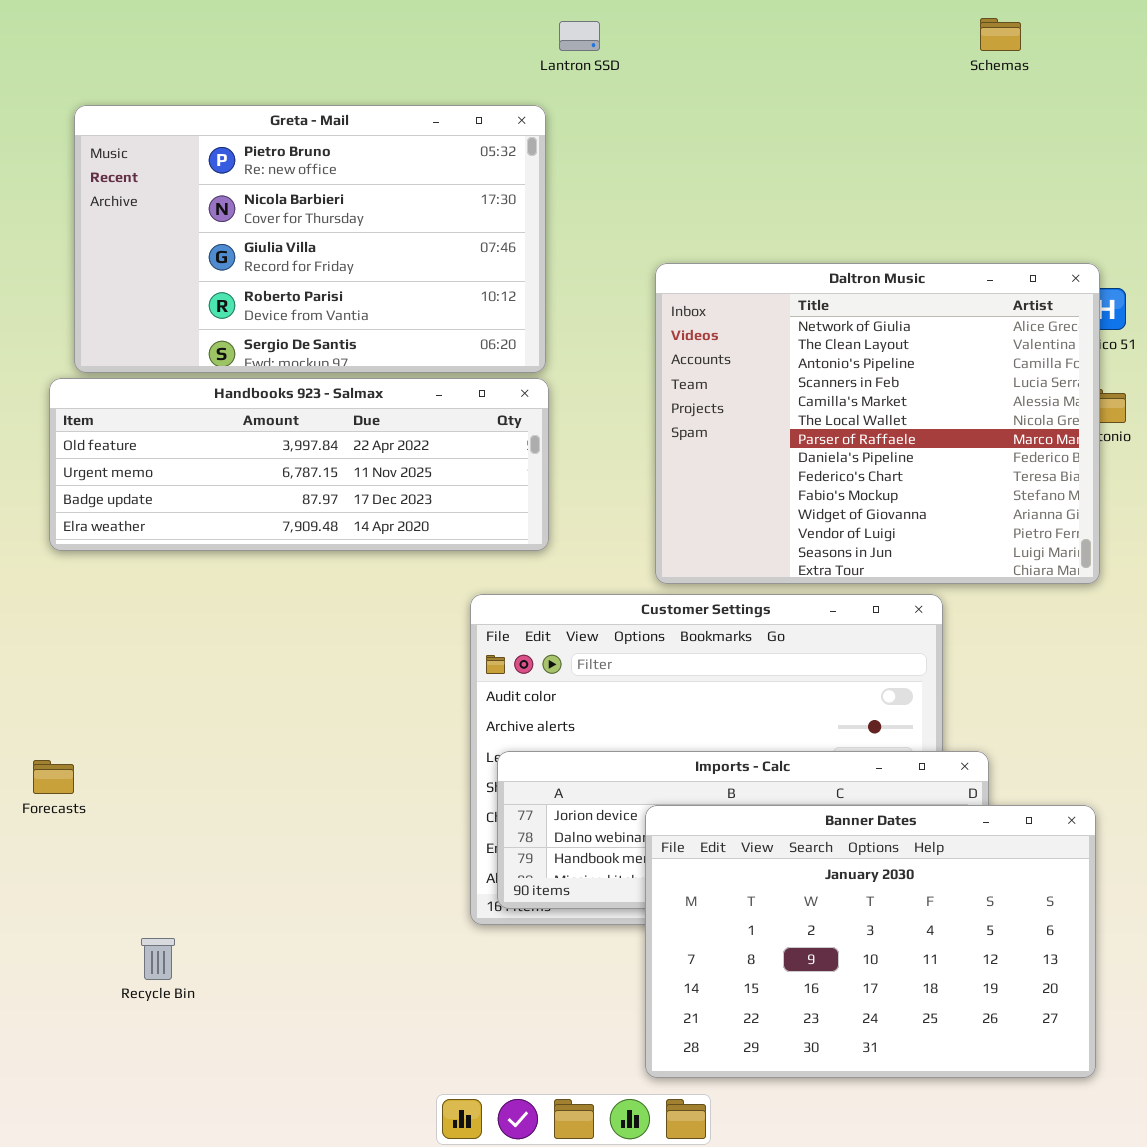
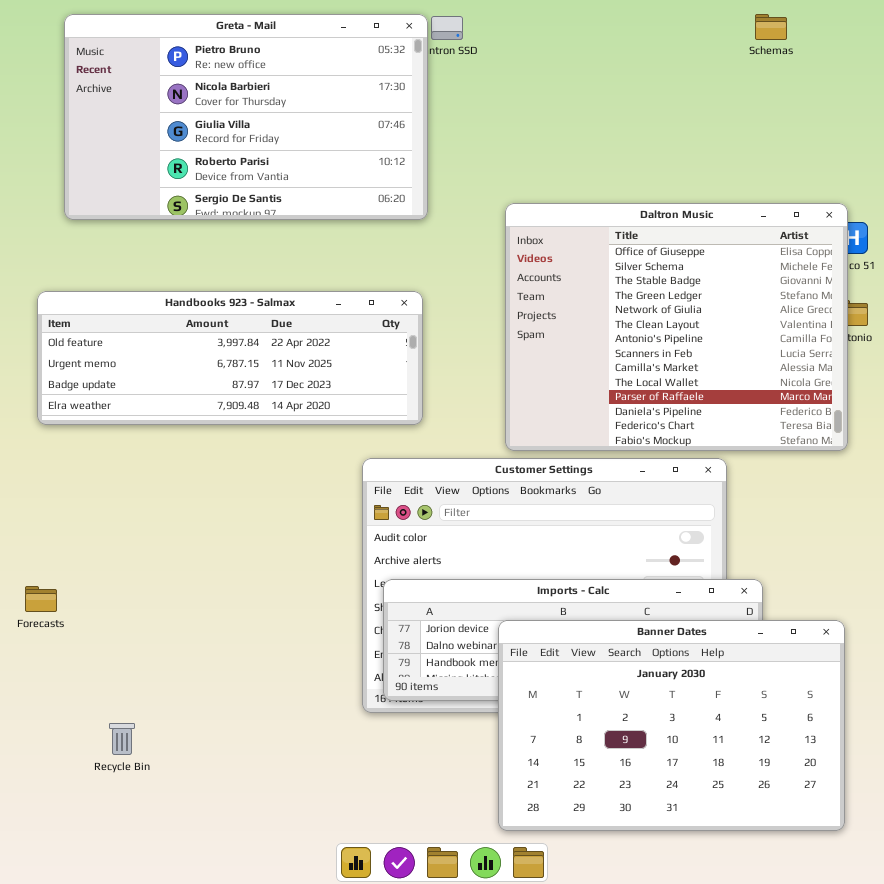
Greta - Mail: [74,105,546,373] -> [64,14,428,220], moved
Daltron Music: [655,263,1100,584] -> [505,203,848,451], scrolled up 4 rows

